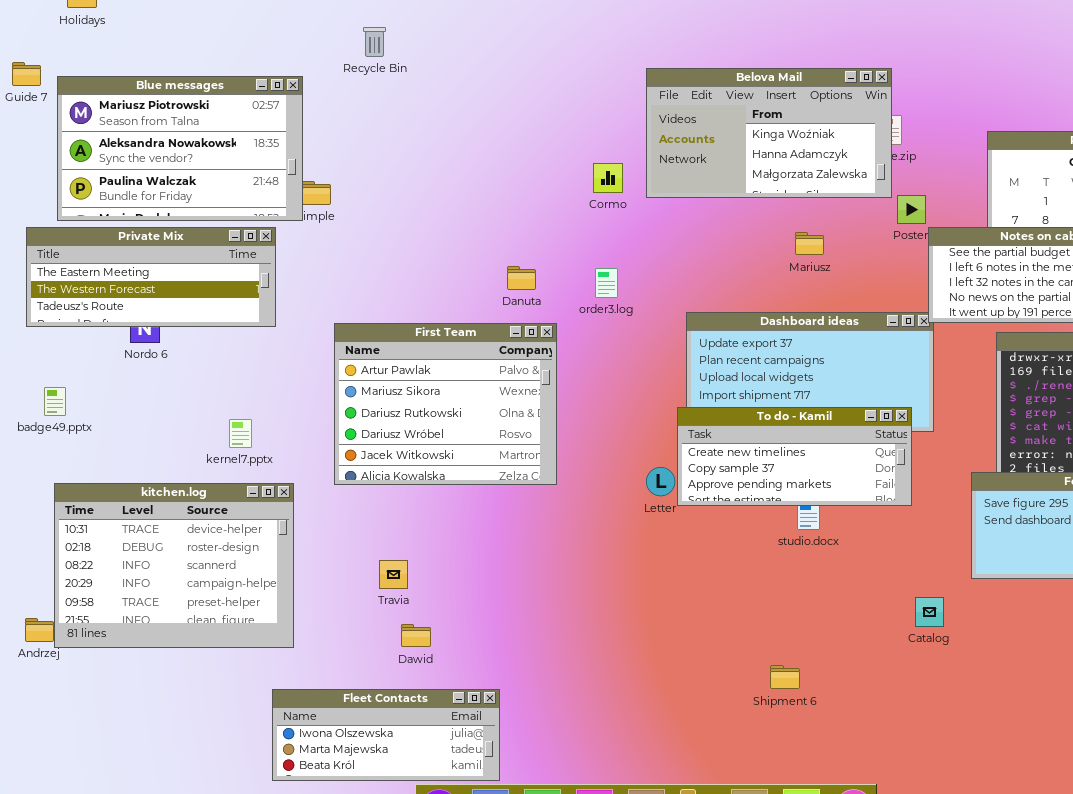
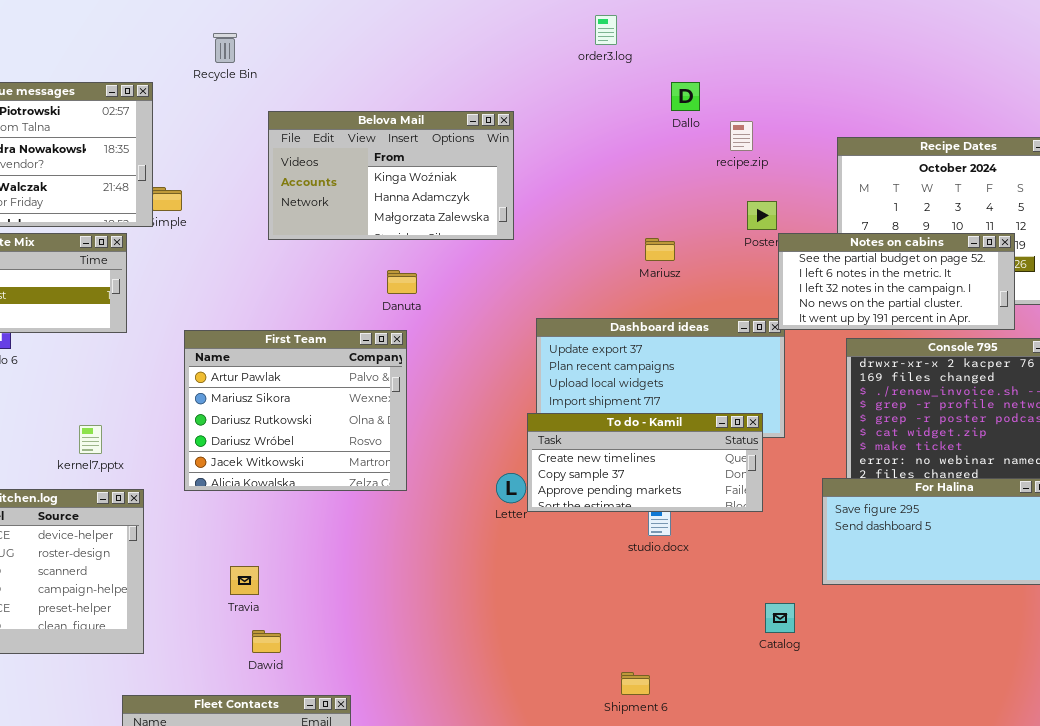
Belova Mail: [646,68,892,198] -> [268,111,514,240], moved
Danuta: [507,266,536,290] -> [387,270,417,294], moved
order3.log: [595,268,618,298] -> [595,15,617,45], moved

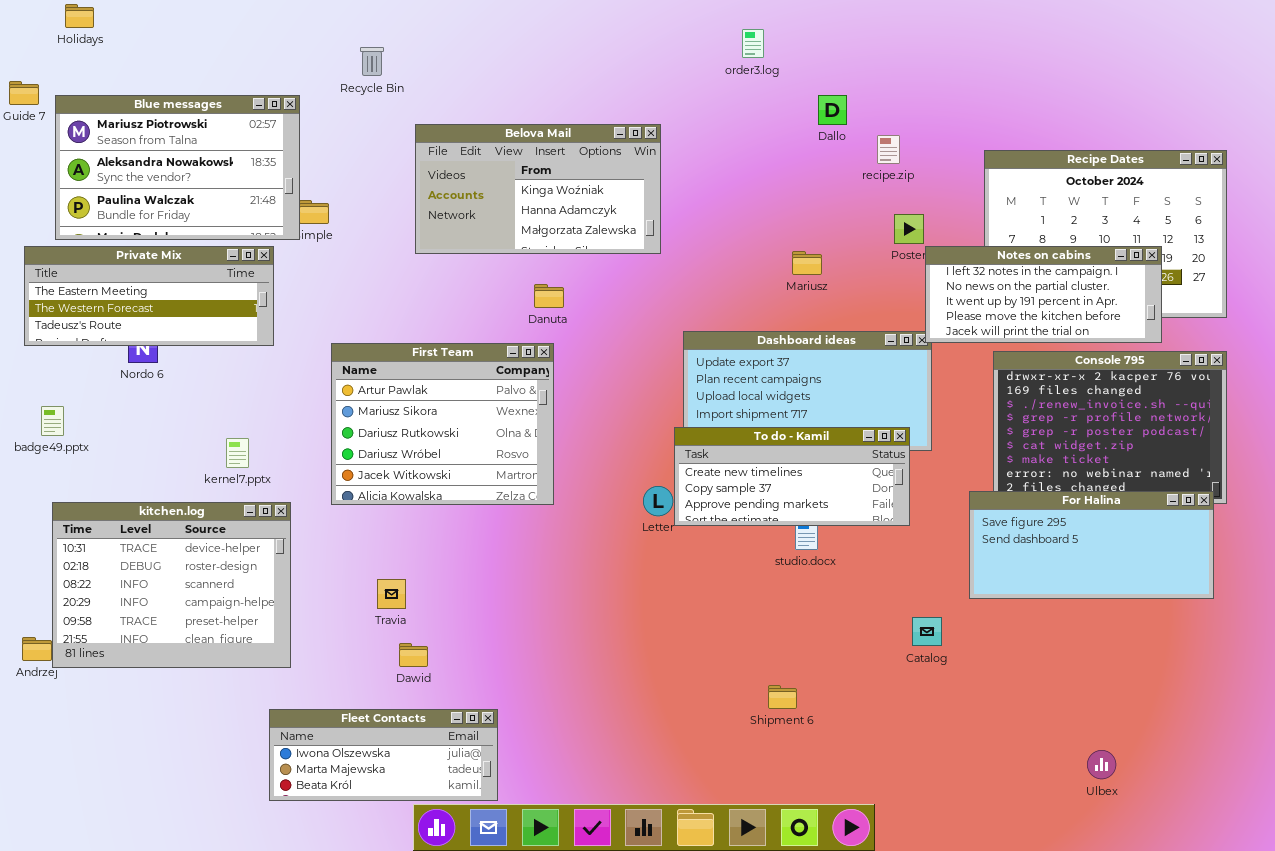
Notes on cabins: [778,233,1015,330] -> [925,246,1162,343], scrolled down 2 rows

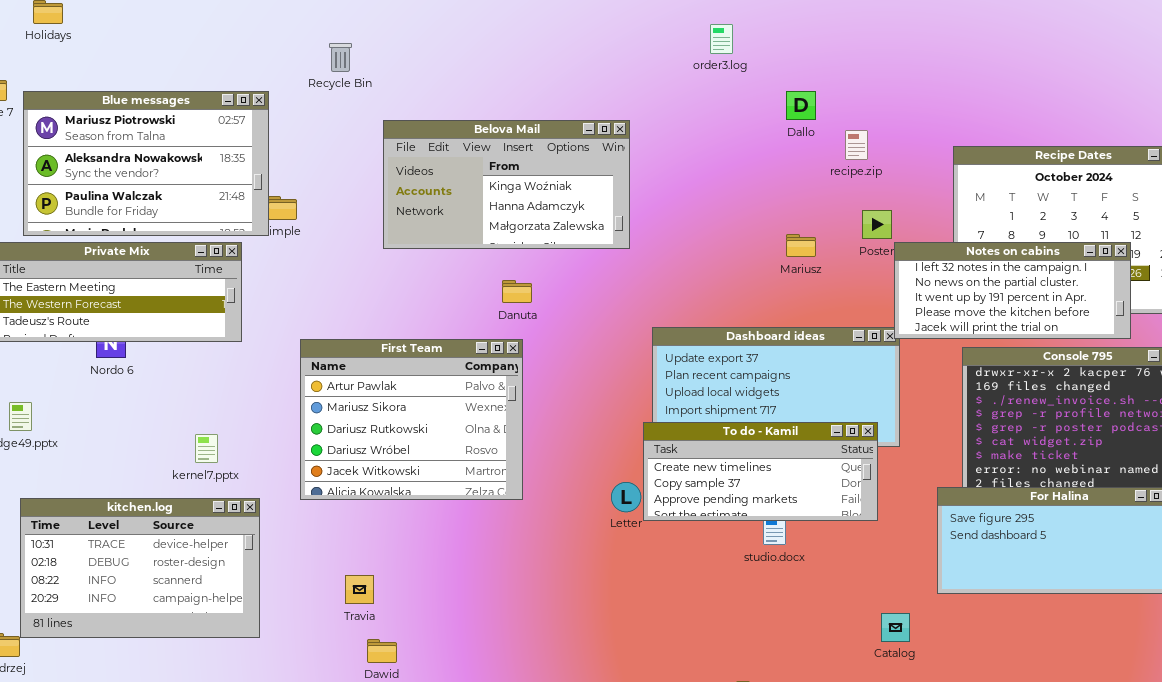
Mariusz: [792,251,822,275] -> [786,234,816,257], moved
kitchen.log: [52,502,291,668] -> [20,498,260,638], resized

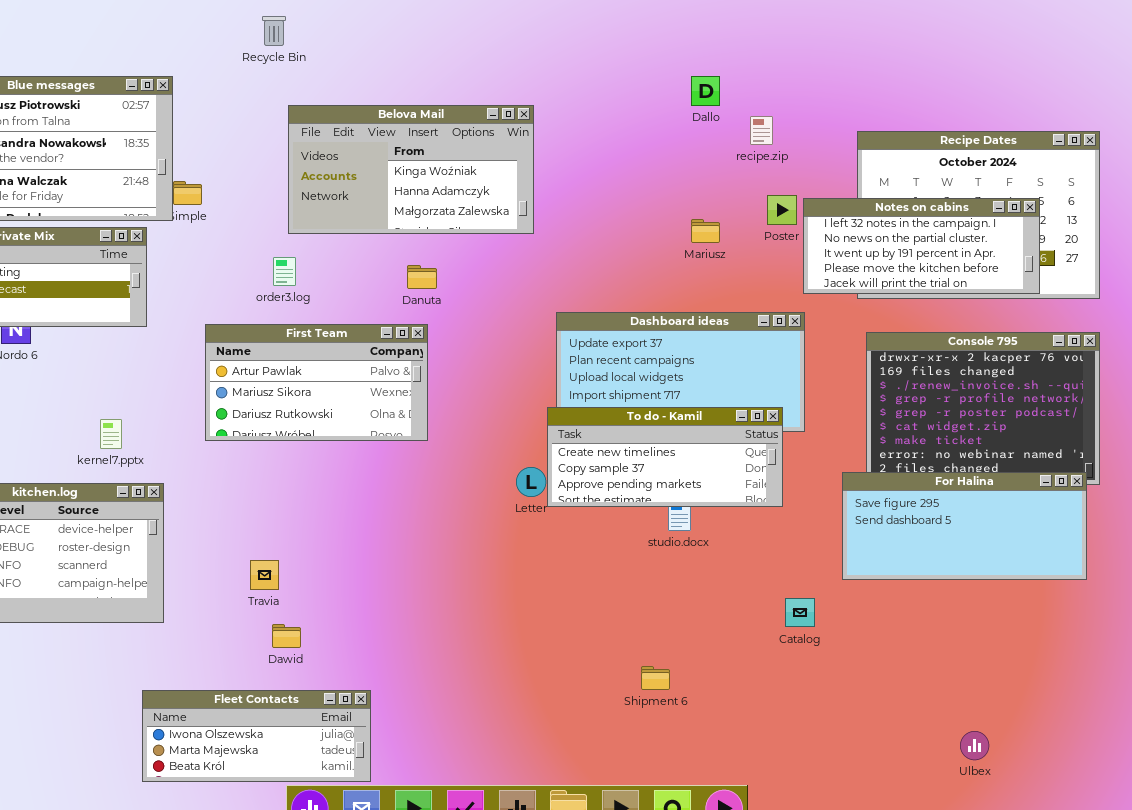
order3.log: [710,24,733,54] -> [273,257,296,286], moved
Recycle Bin: [329,43,352,72] -> [262,16,286,46], moved
Notes on cabins: [894,242,1131,339] -> [803,198,1040,294], moved
First Team: [300,339,523,500] -> [205,324,428,441], resized

